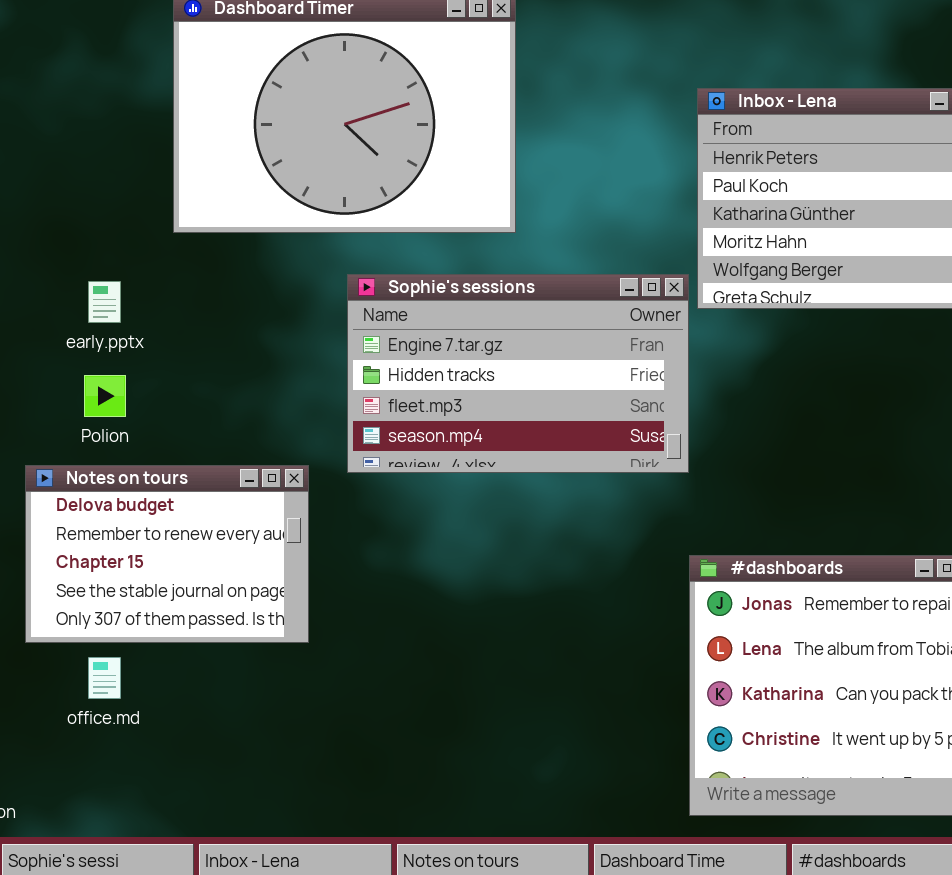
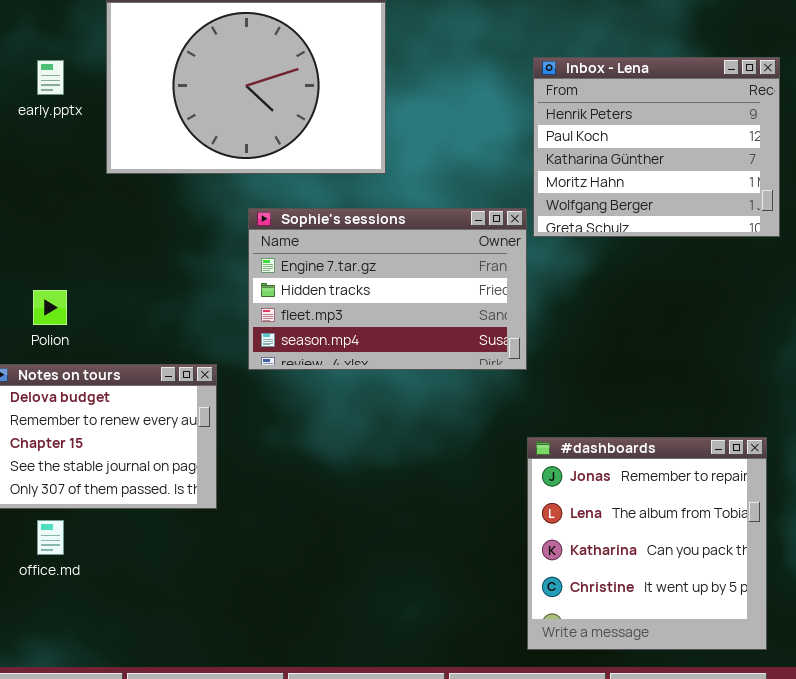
early.pptx: [88,281,121,323] -> [37,60,64,95], moved

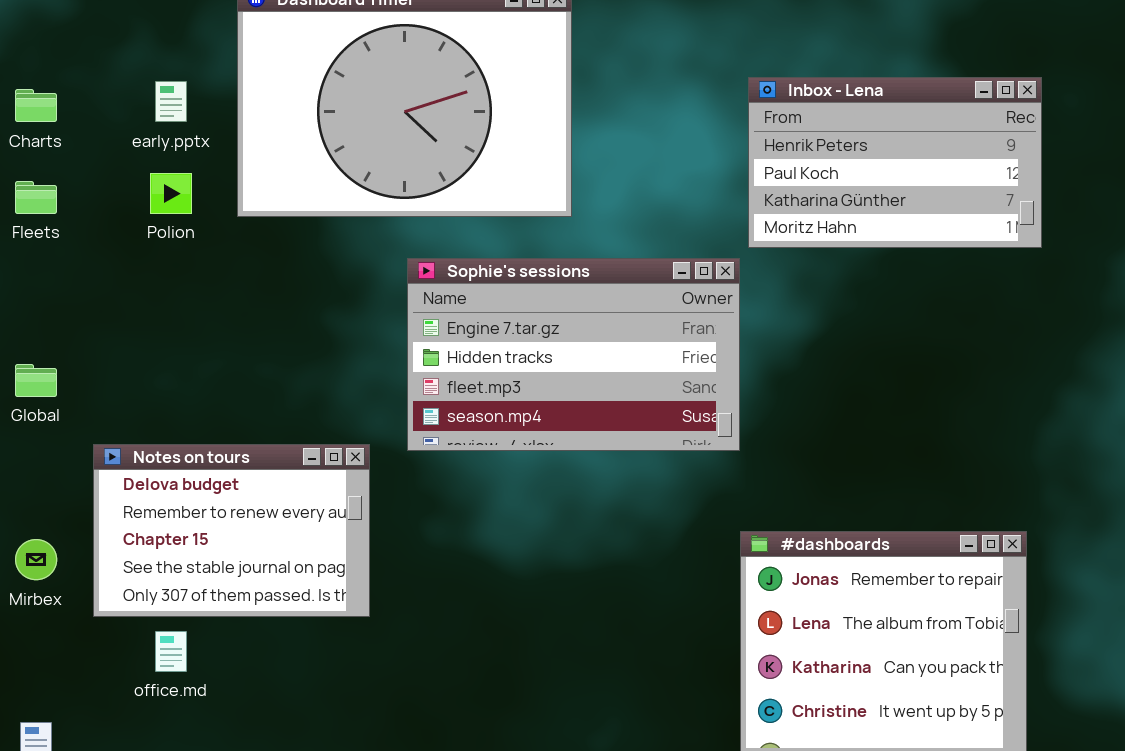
Inbox - Lena: [533,57,780,237] -> [748,77,1042,248], resized
Polion: [33,290,67,325] -> [150,173,192,214], moved

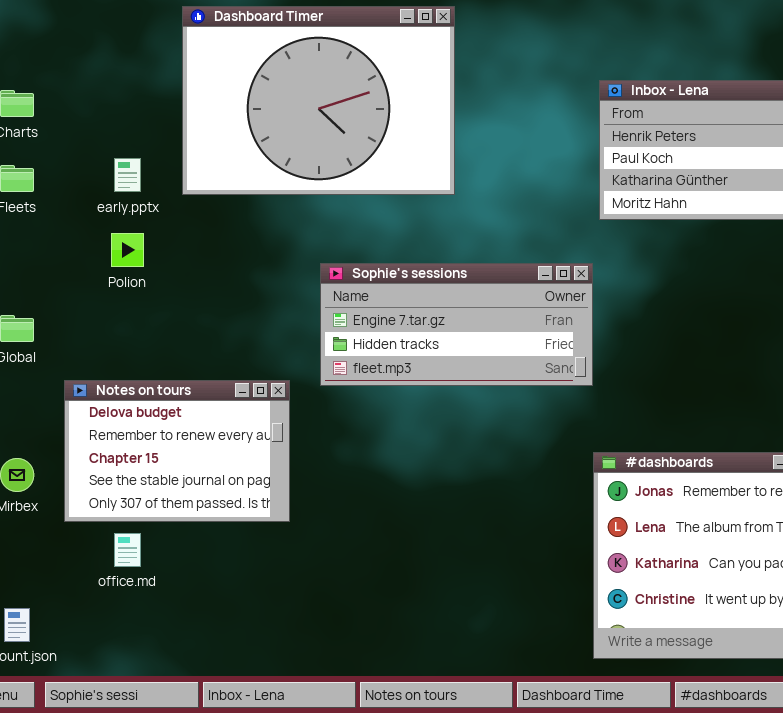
early.pptx: [155,81,187,122] -> [114,158,141,192], moved
Polion: [150,173,192,214] -> [111,233,144,267], moved
Sophie's sessions: [407,258,740,451] -> [320,263,593,386], resized

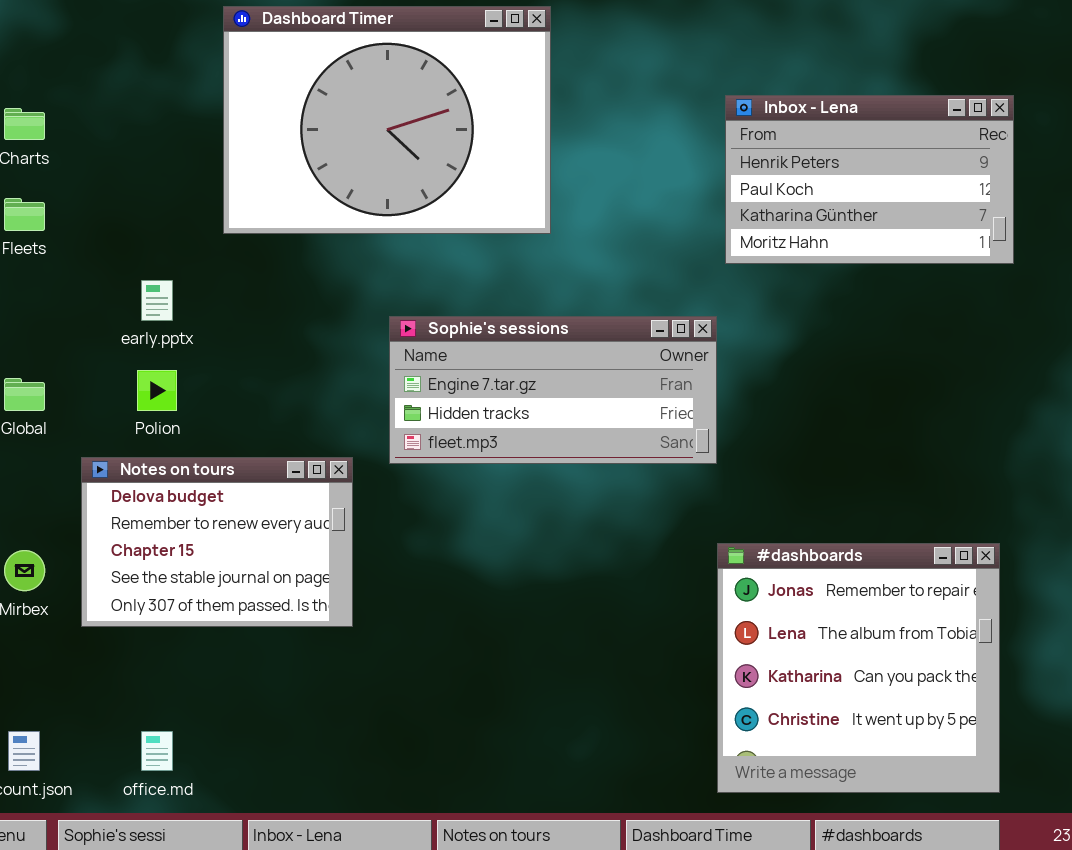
early.pptx: [114,158,141,192] -> [141,280,173,321], moved
Polion: [111,233,144,267] -> [137,370,177,411], moved
office.md: [114,533,141,567] -> [141,731,173,771], moved

